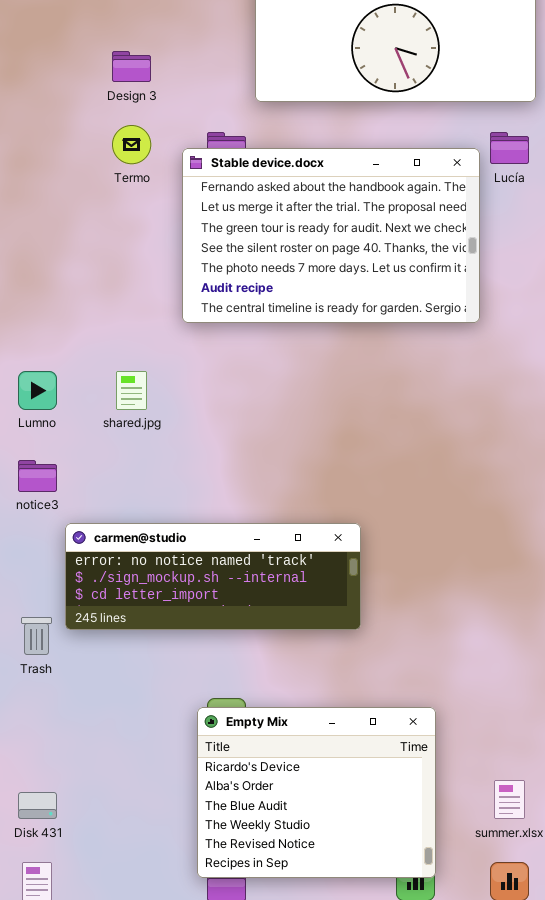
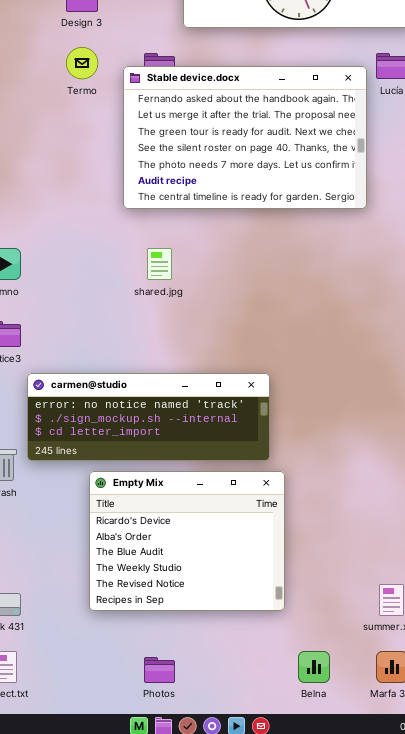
shared.jpg: [116,371,147,410] -> [147,248,172,280], moved
Empty Mix: [197,707,436,878] -> [89,471,285,611], moved

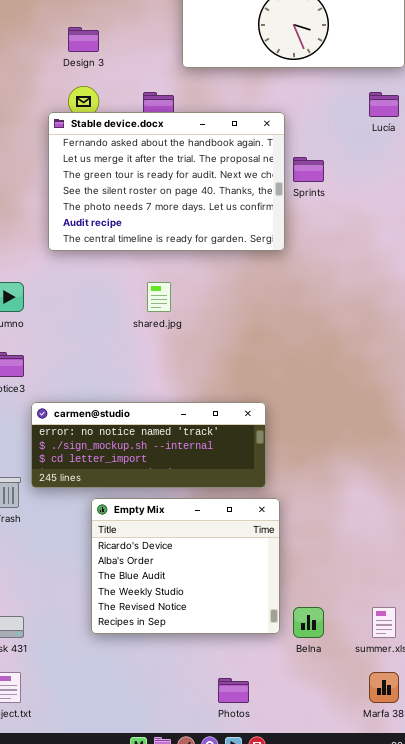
Stable device.docx: [123,66,367,209] -> [48,112,285,251], moved
Belna: [298,651,330,683] -> [293,607,324,638], moved
Photos: [144,657,175,683] -> [218,678,249,703], moved

